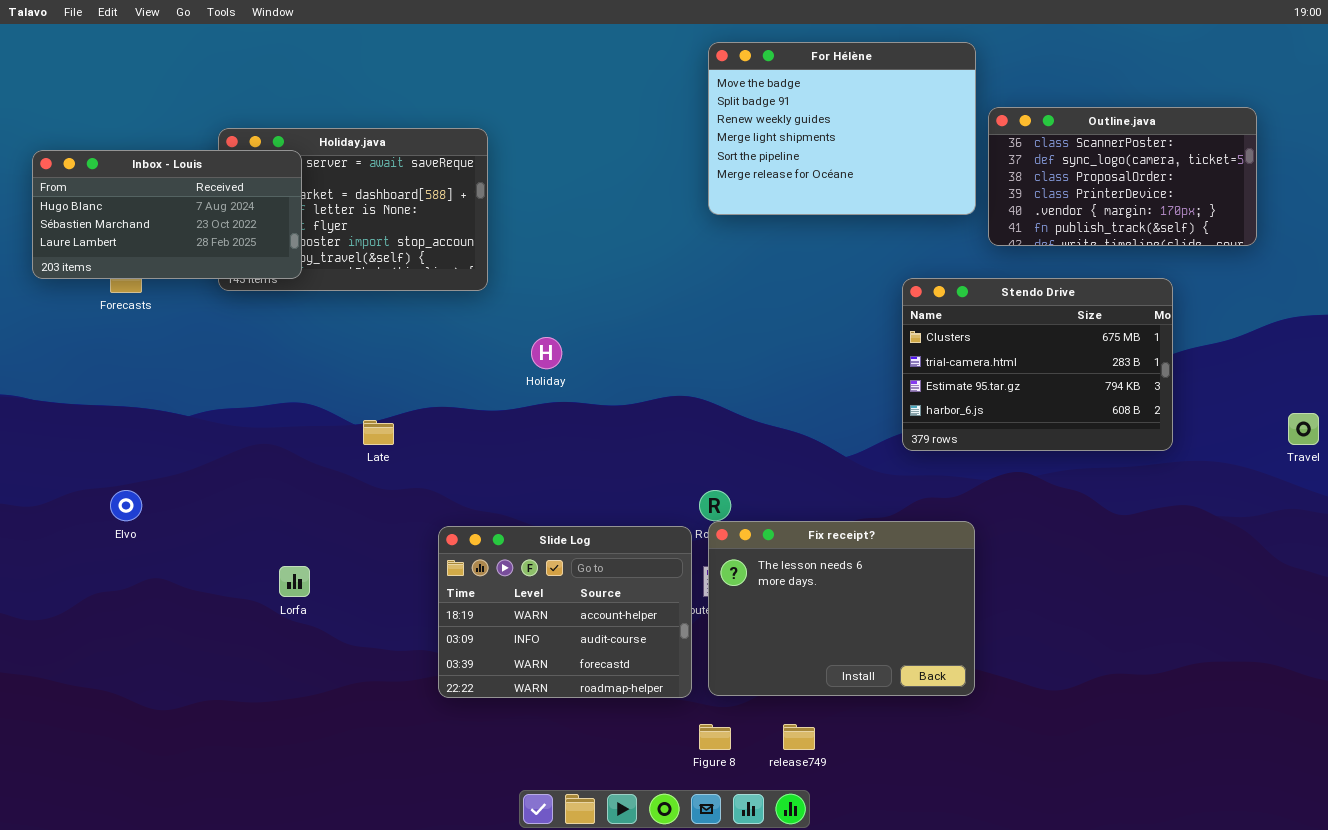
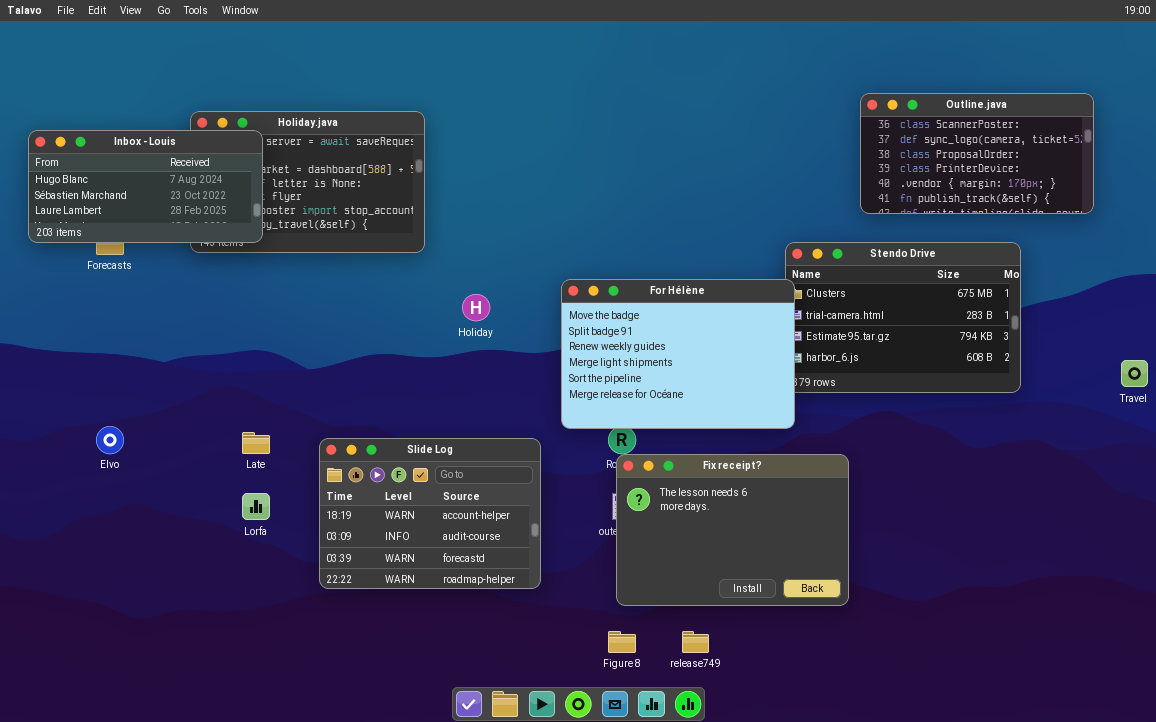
For Hélène: [708,42,976,215] -> [561,279,795,429], moved
Late: [363,420,394,445] -> [242,432,270,454], moved
Slide Log: [438,526,692,698] -> [319,438,541,589], moved

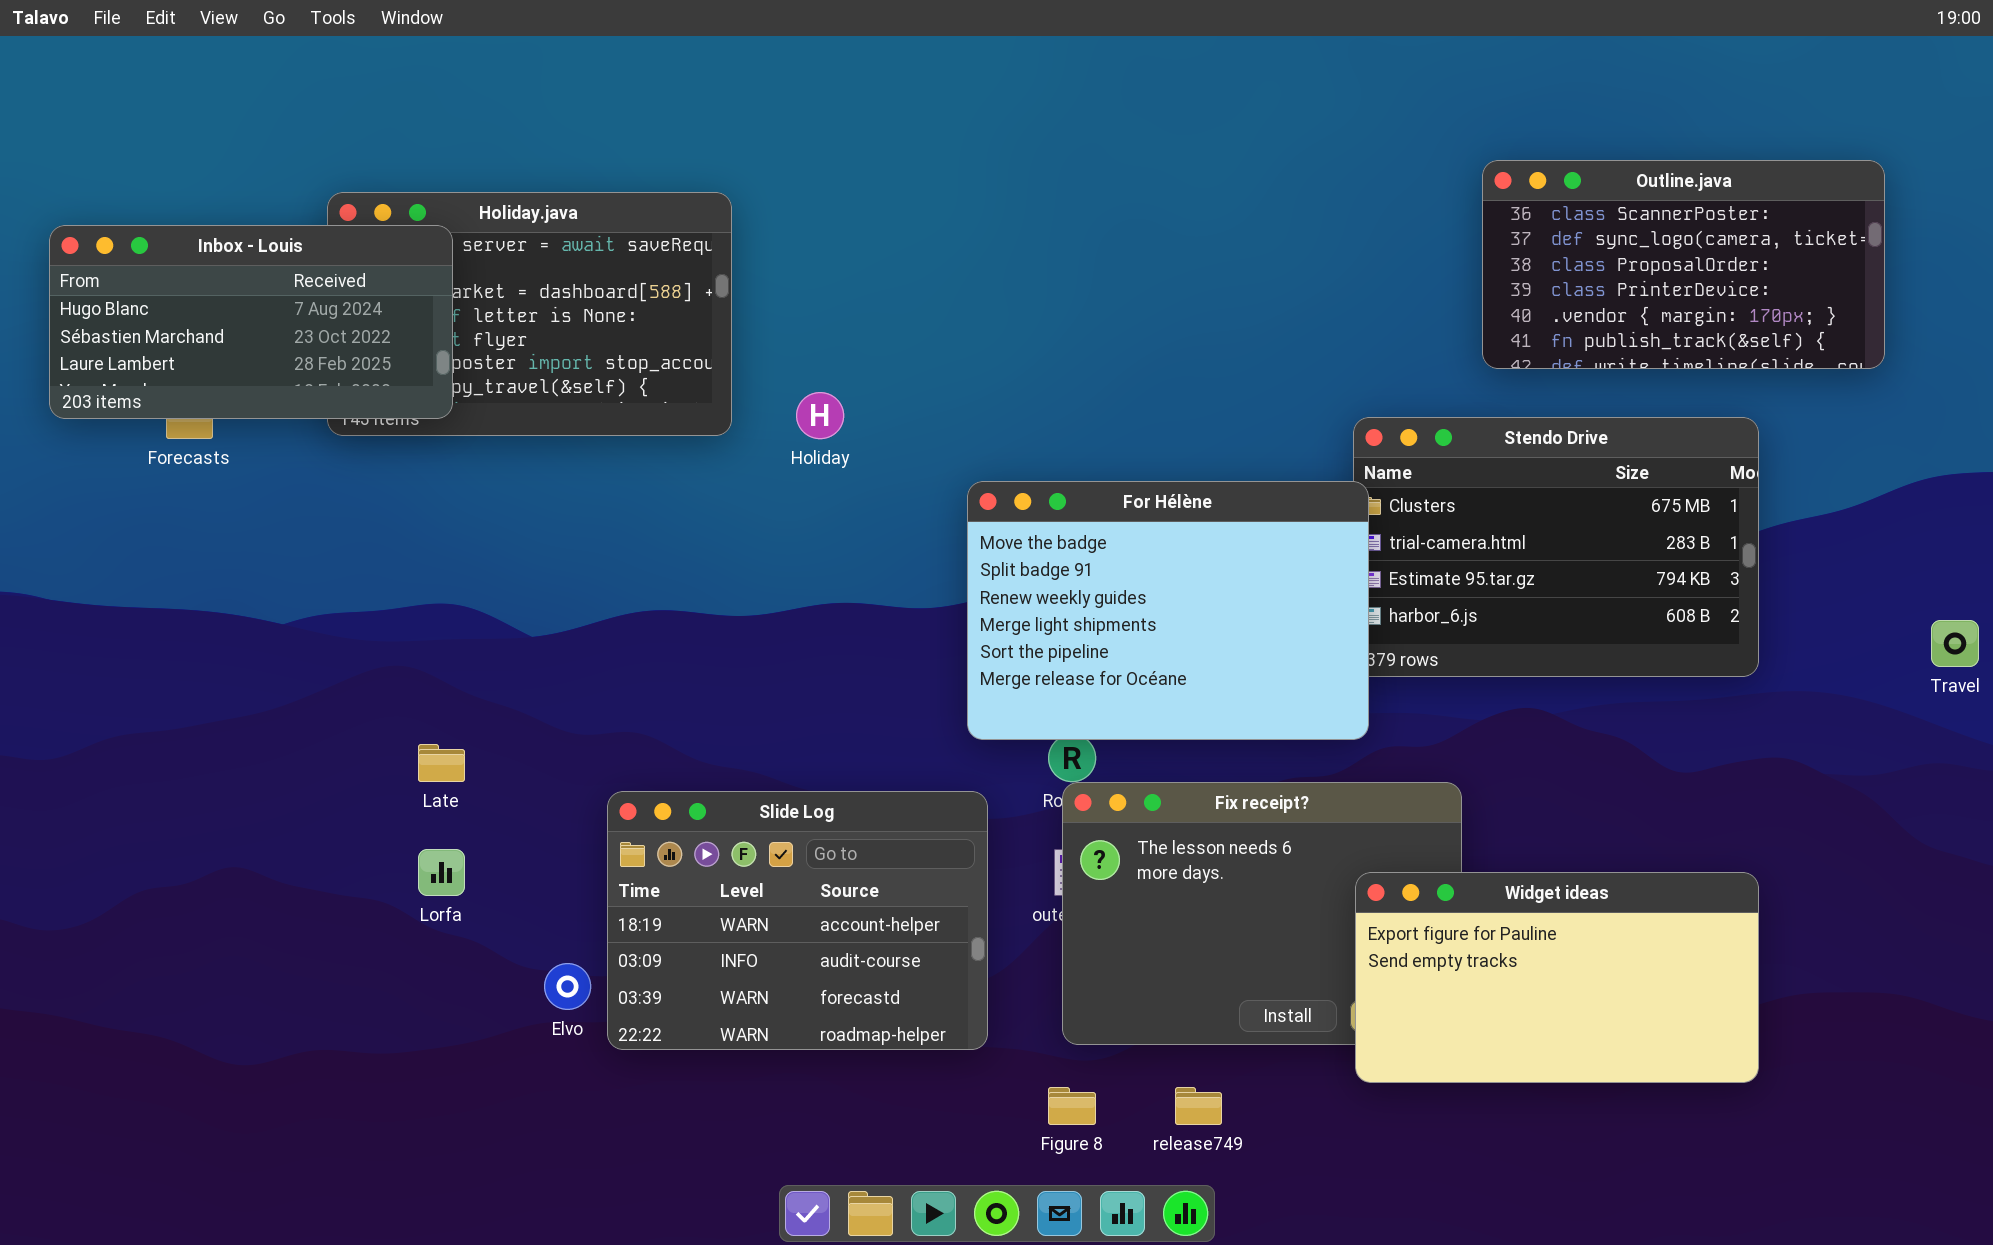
Holiday: [462,294,490,321] -> [796,392,844,439], moved
Elvo: [96,426,124,454] -> [544,963,591,1010], moved
Slide Log: [319,438,541,589] -> [607,791,988,1050], moved
Widget ideas: none -> [1355,872,1759,1083], opened

